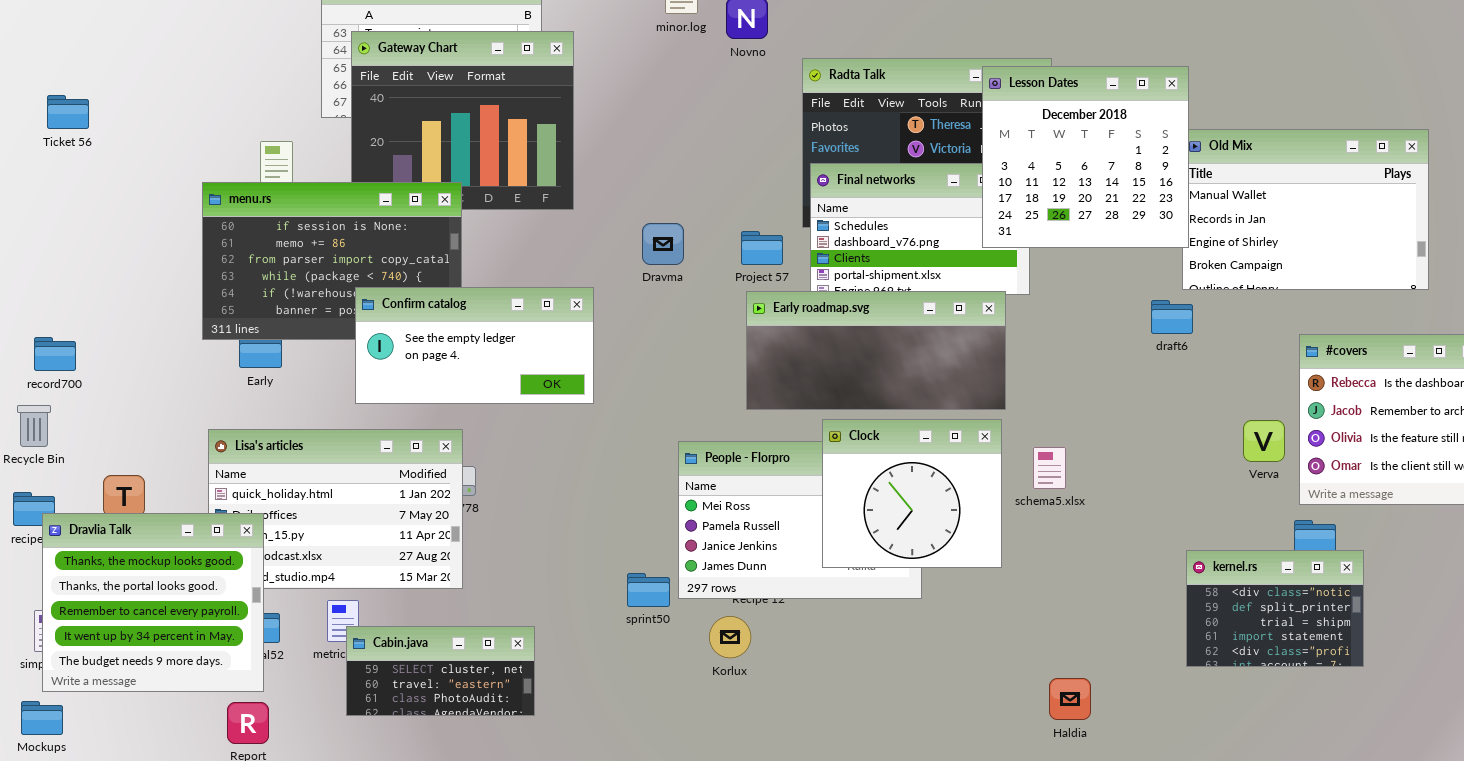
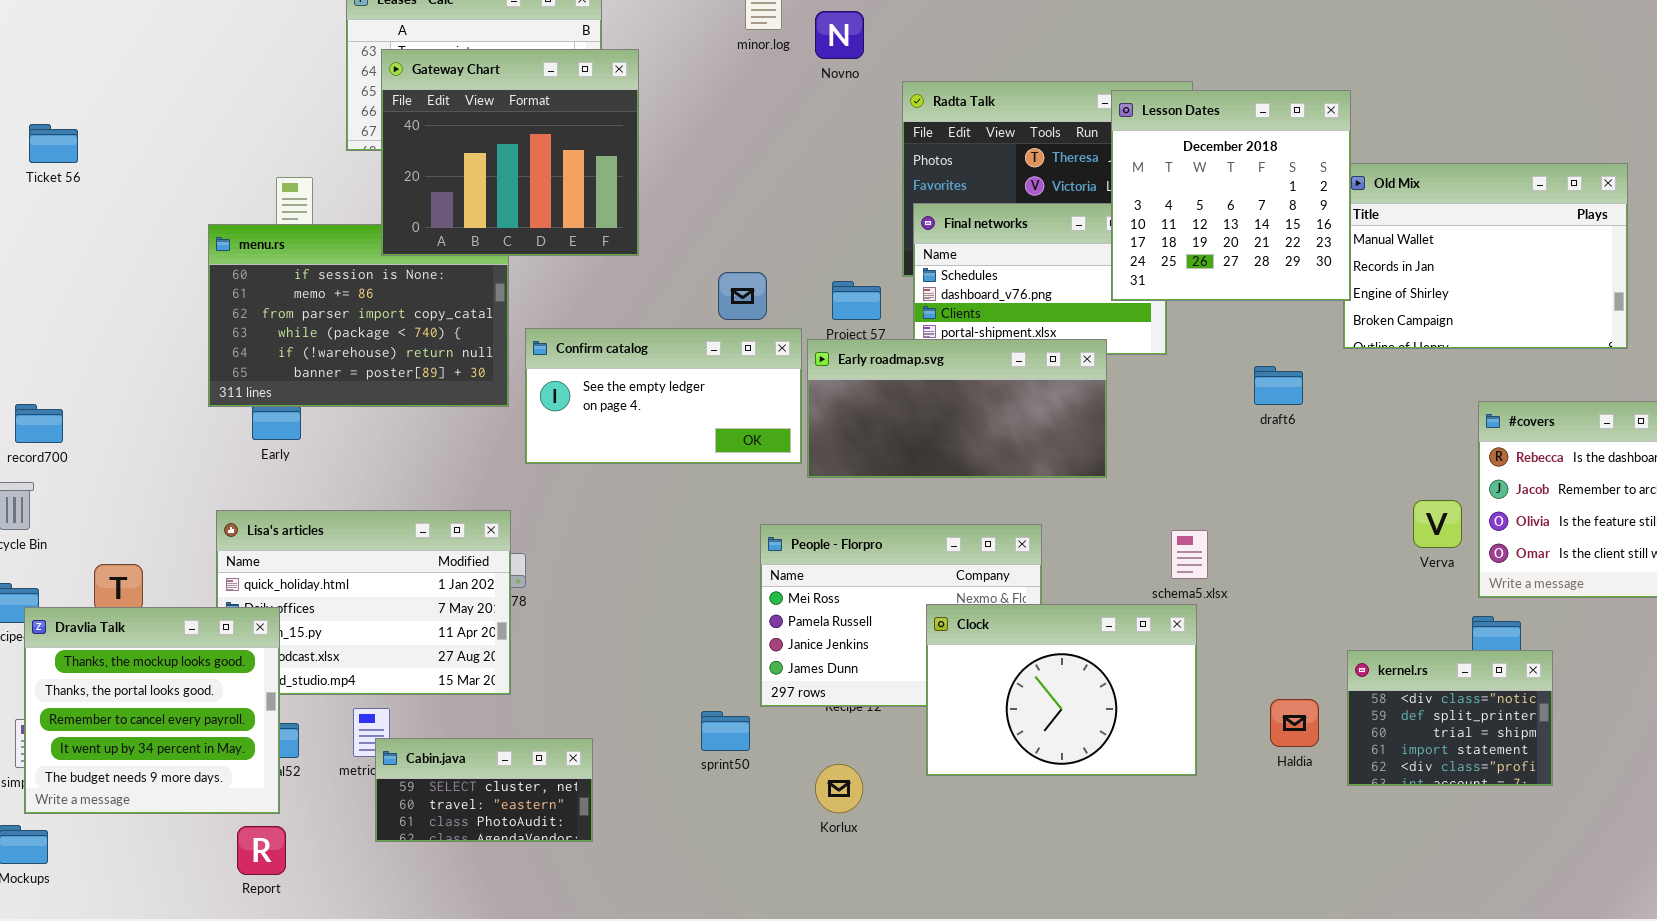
Gateway Chart: [351,31,574,210] -> [381,49,639,256], raised
Confirm catalog: [355,287,594,404] -> [525,328,802,464], moved
Early roadmap.svg: [746,291,1006,410] -> [807,339,1107,478], moved
draft6: [1151,300,1193,334] -> [1254,366,1303,405], moved
Clock: [822,419,1002,568] -> [926,604,1197,776], moved, resized
sprint50: [627,573,670,607] -> [701,711,750,751], moved
Korlux: [709,616,751,658] -> [815,764,863,813], moved
Haldia: [1049,678,1091,720] -> [1270,699,1319,747], moved

